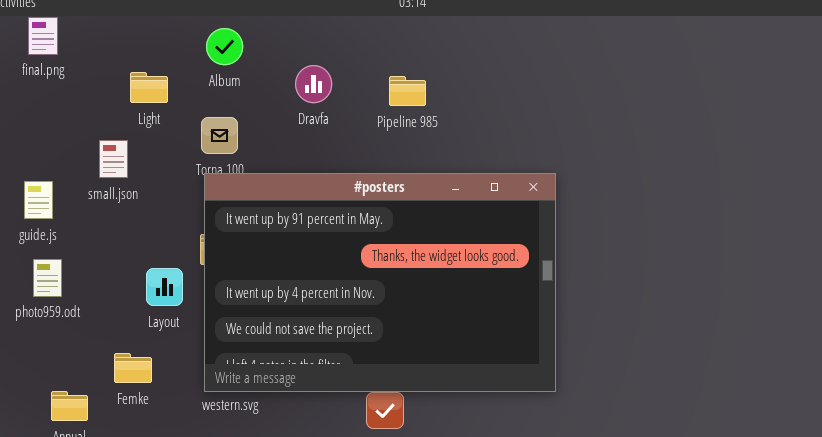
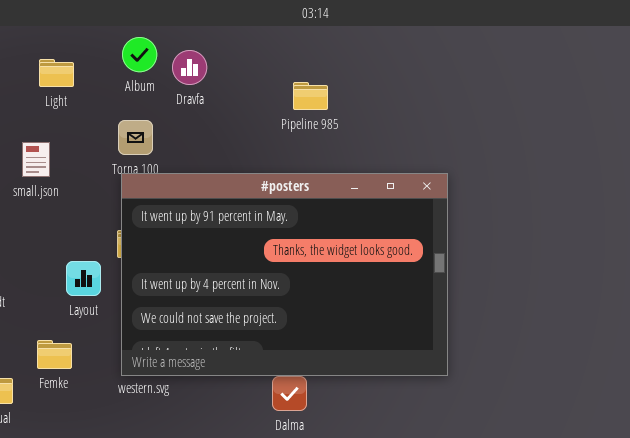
Dravfa: [295,65,332,103] -> [172,50,207,85], moved
Light: [130,72,168,103] -> [39,59,74,87], moved

